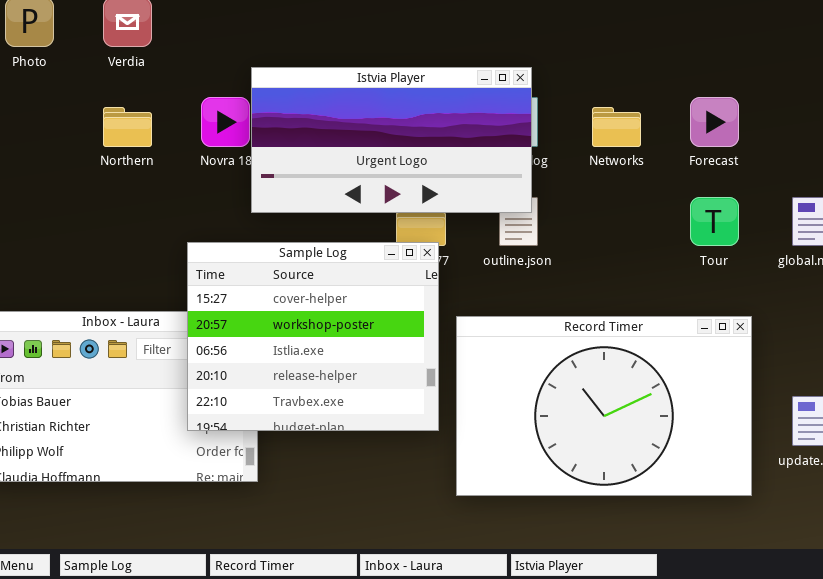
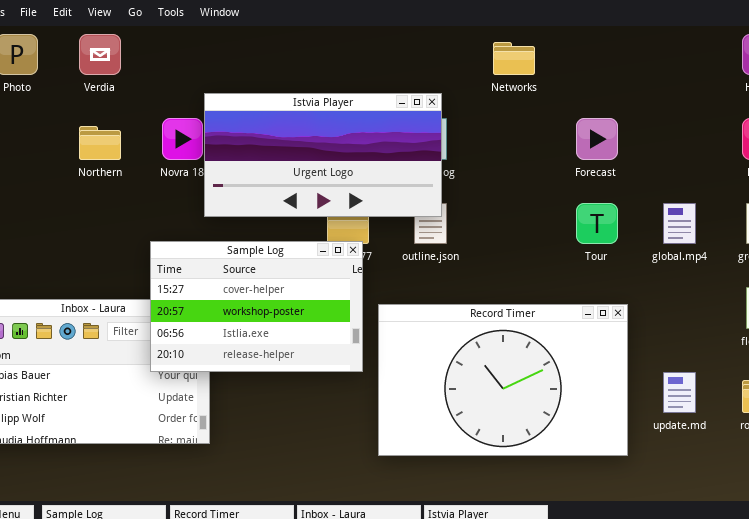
Networks: [592,107,641,147] -> [493,42,535,75], moved
Sample Log: [187,242,439,431] -> [150,241,363,372], resized

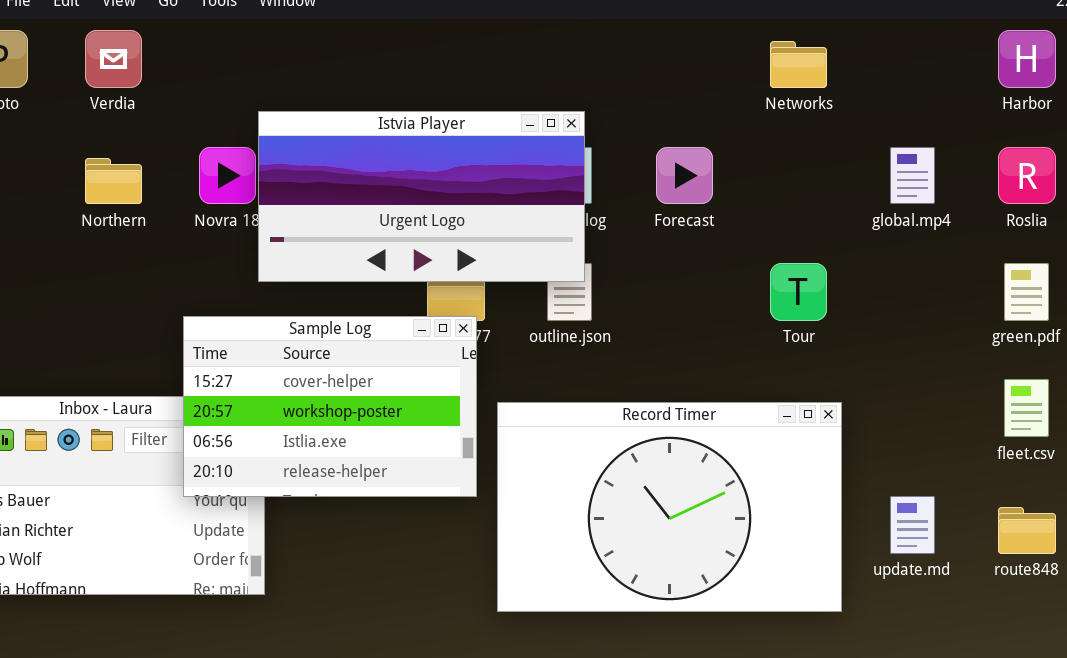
Networks: [493,42,535,75] -> [770,41,827,88], moved
Forecast: [576,118,618,160] -> [656,147,713,204], moved
global.mp4: [663,203,696,244] -> [890,147,935,204], moved

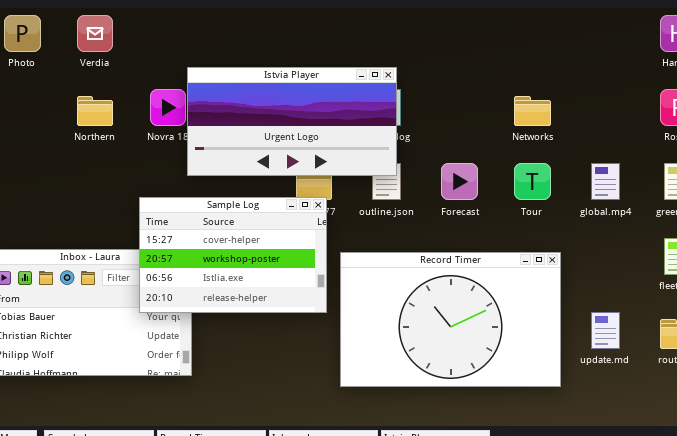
Networks: [770,41,827,88] -> [514,96,551,126], moved
Forecast: [656,147,713,204] -> [441,163,478,200], moved
global.mp4: [890,147,935,204] -> [591,163,620,200], moved

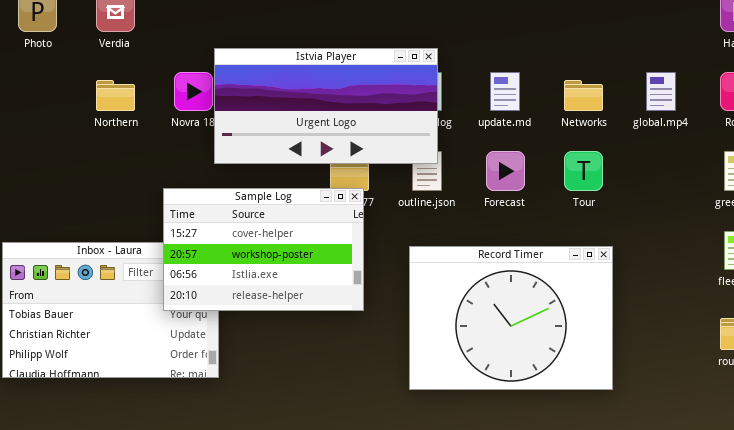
global.mp4: [591,163,620,200] -> [646,72,676,111], moved
Record Timer: [340,252,561,387] -> [409,246,613,390], resized
update.md: [591,312,620,349] -> [490,72,520,111], moved

